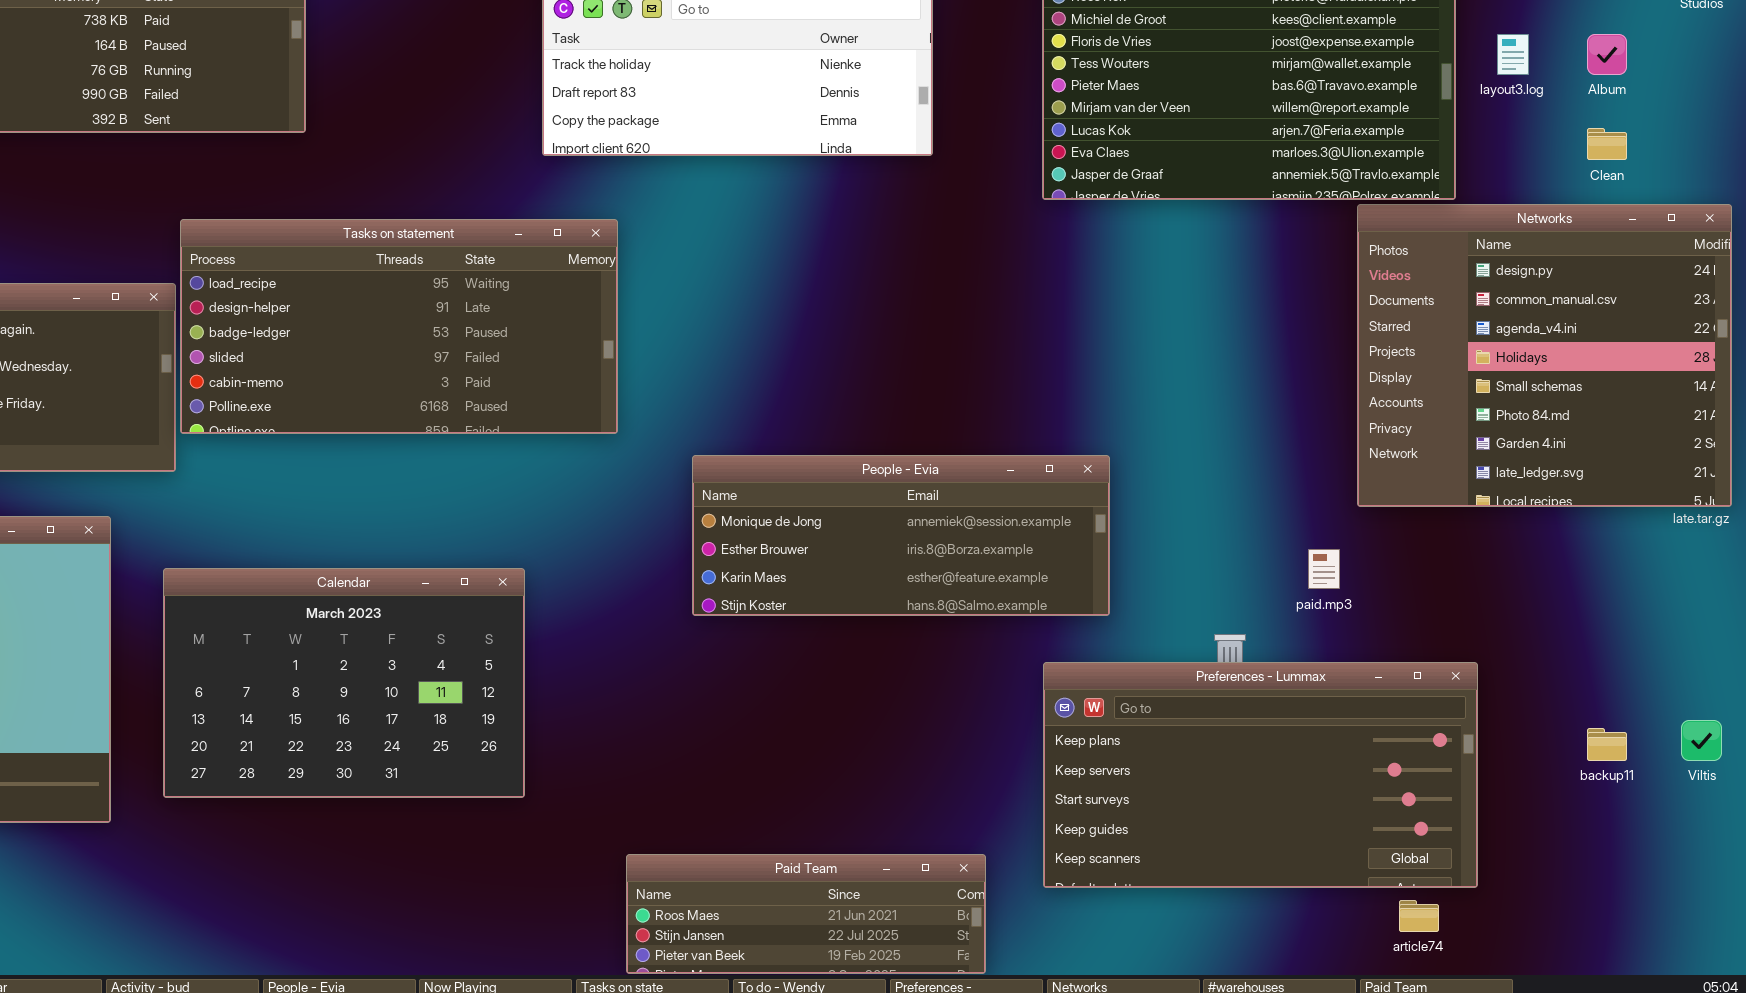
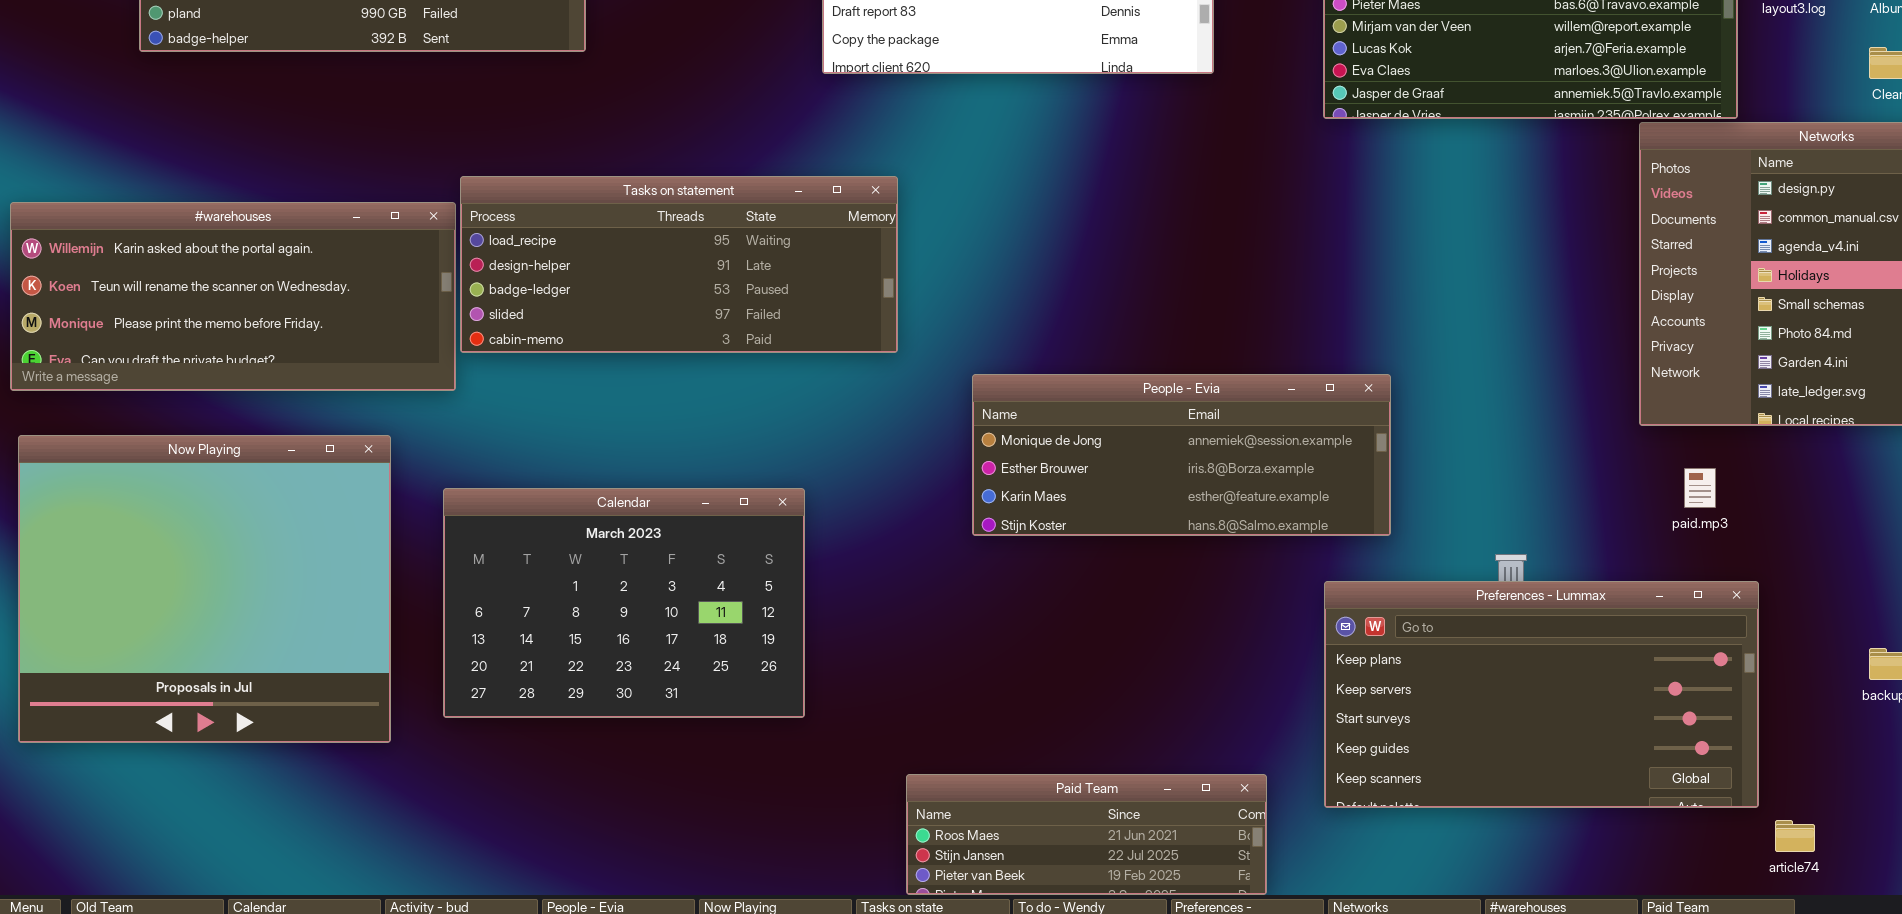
Tasks on statement: [180,219,618,434] -> [460,176,898,353], resized
paid.mp3: [1308,549,1340,589] -> [1684,468,1716,508], moved
article74: [1399,900,1439,932] -> [1775,820,1815,852], moved

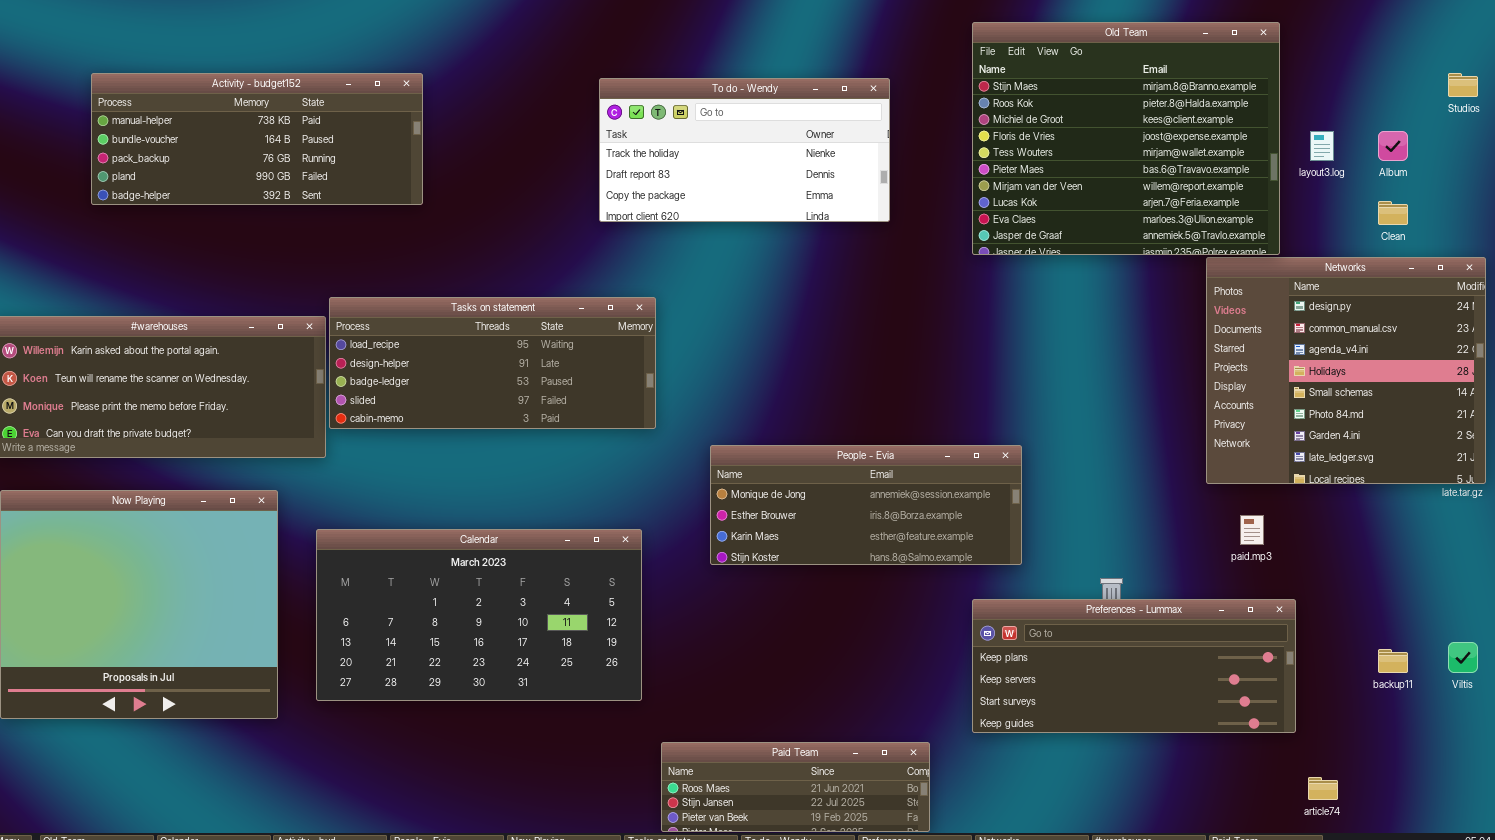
Calendar: [443,488,805,718] -> [316,529,642,701], resized
Preferences - Lummax: [1324,581,1759,808] -> [972,599,1296,733], resized

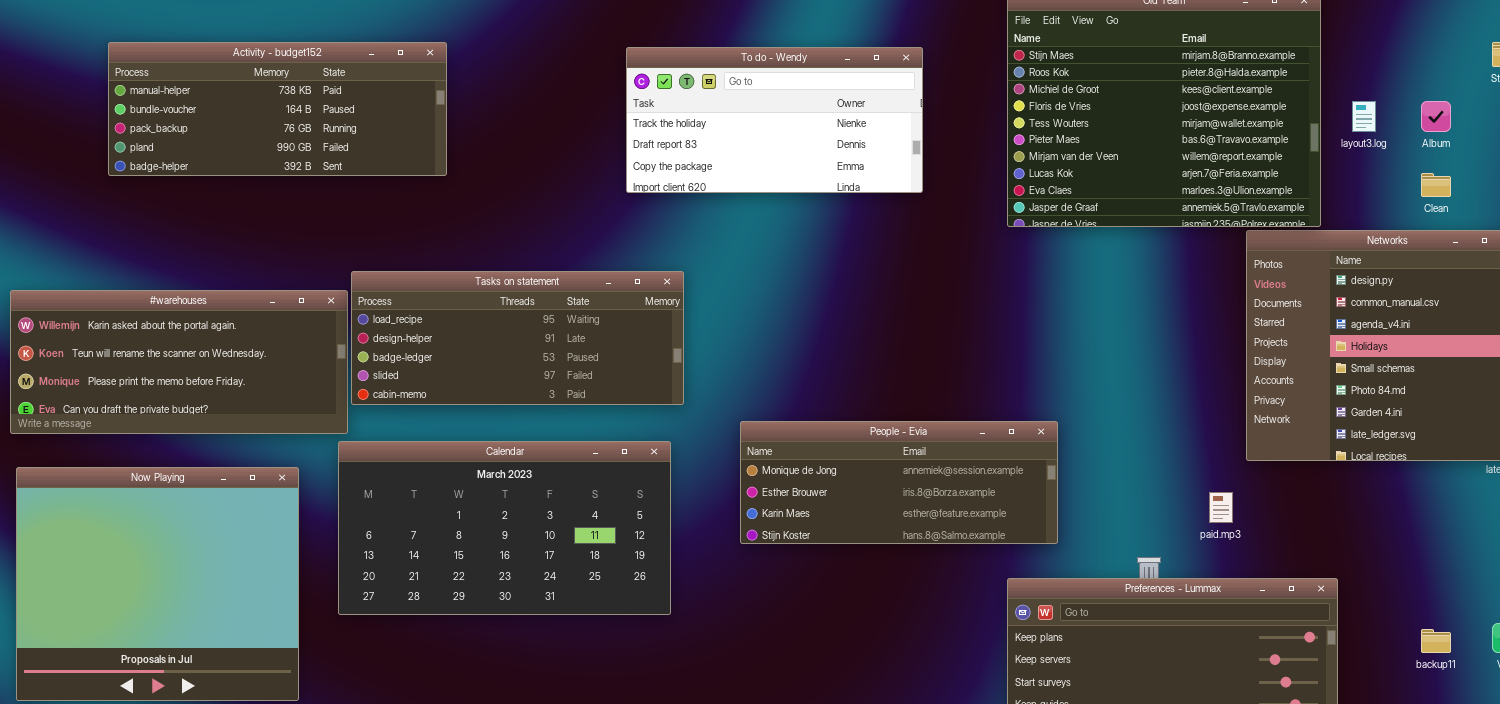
paid.mp3: [1240,515,1264,545] -> [1209,492,1233,523], moved
Calendar: [316,529,642,701] -> [338,441,671,615], moved

